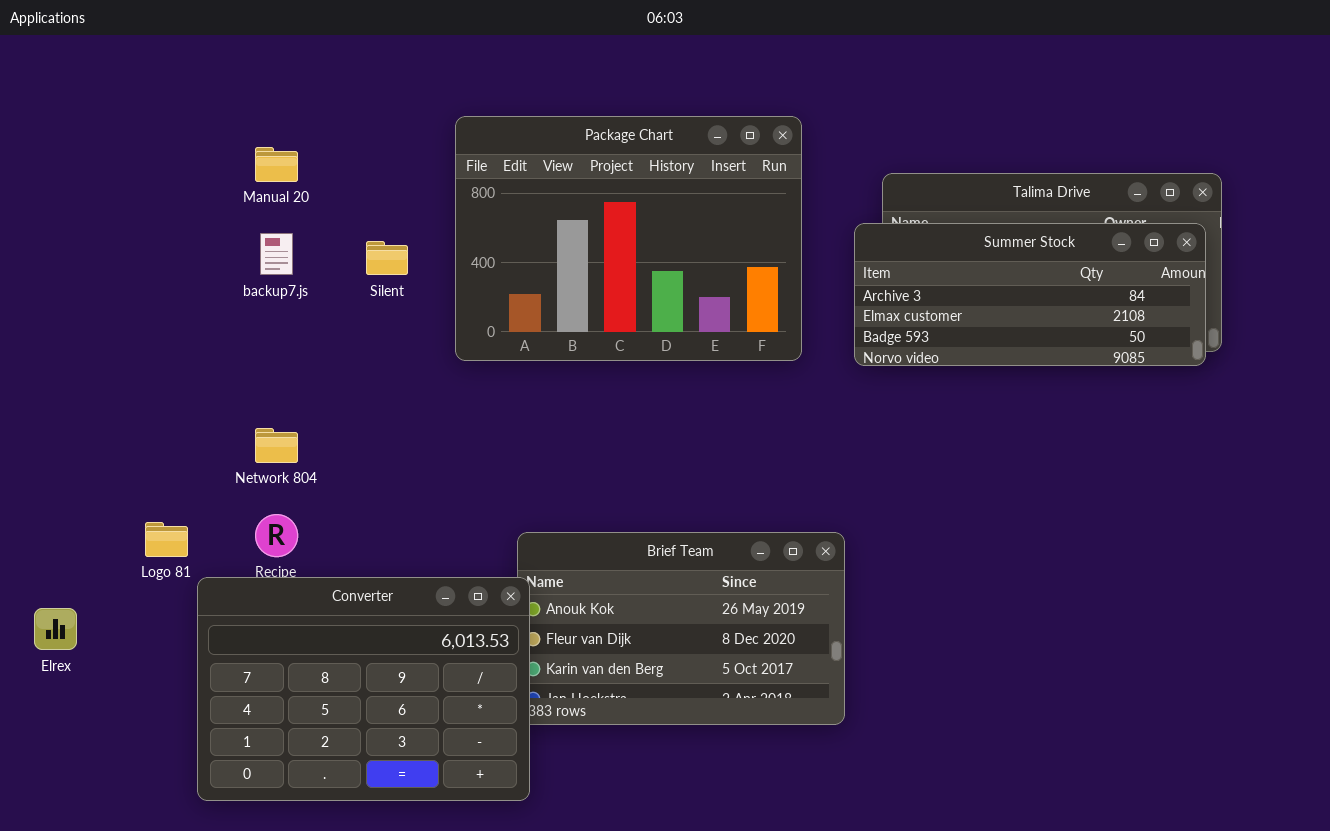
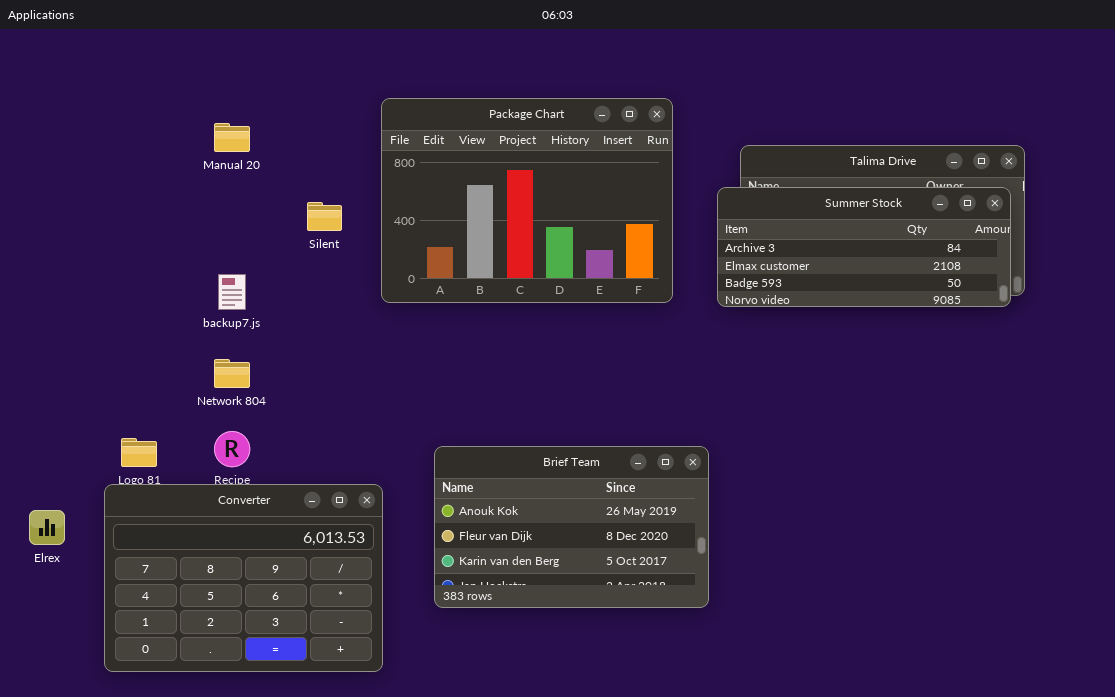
backup7.js: [260,233,293,275] -> [218,274,246,310], moved
Converter: [197,577,530,801] -> [104,484,383,672], moved

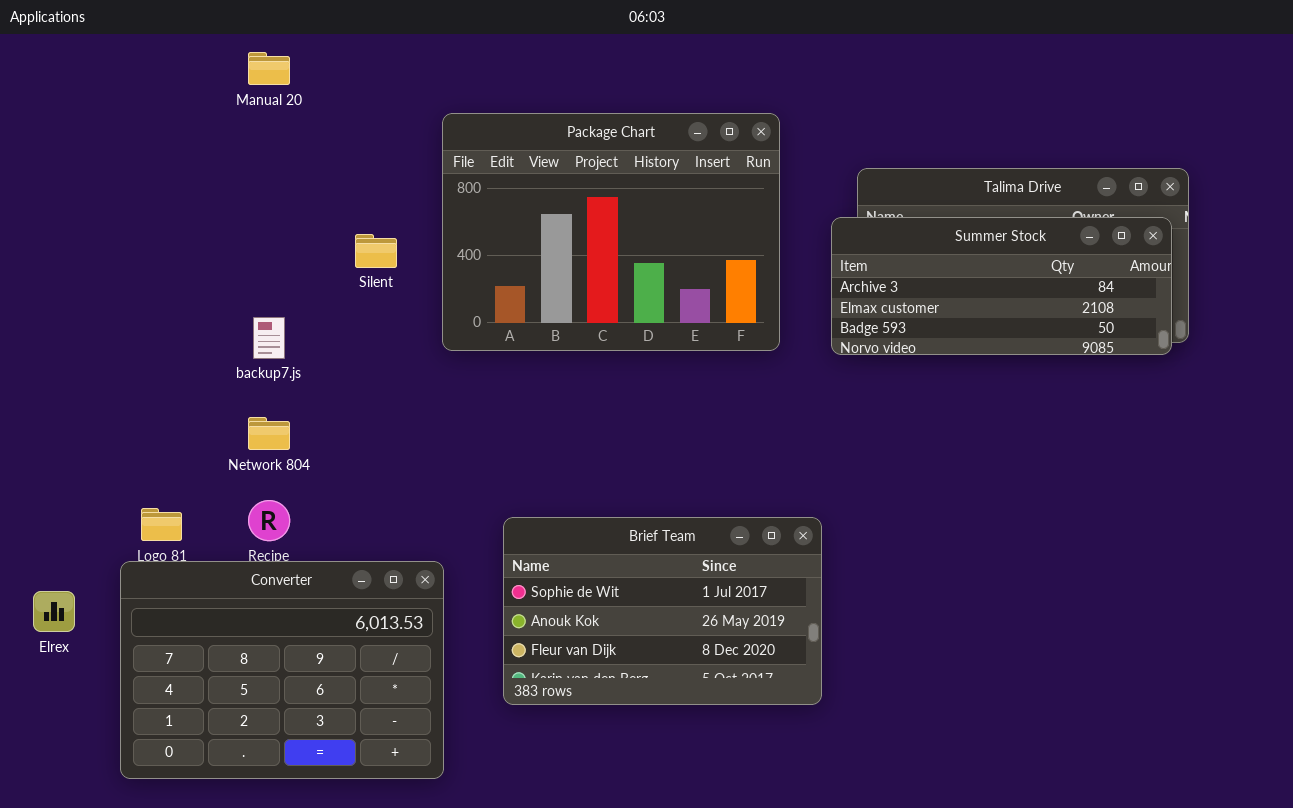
Manual 20: [214,123,250,152] -> [248,52,290,85], moved
Brief Team: [434,446,709,608] -> [503,517,822,705], scrolled up 1 row

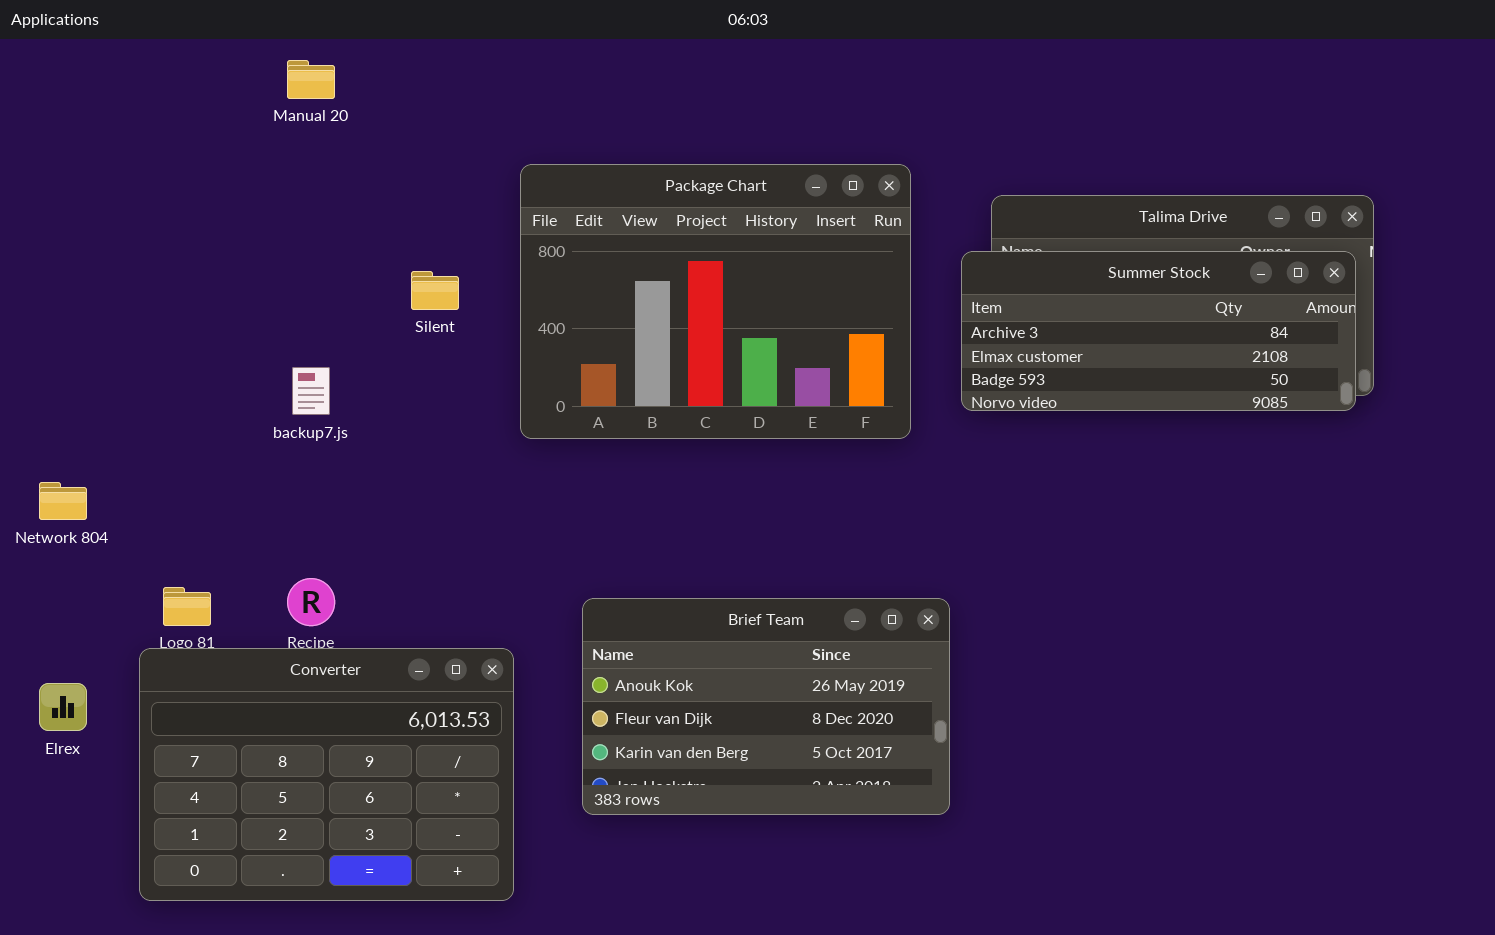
Package Chart: [442,113,780,351] -> [520,164,911,439], moved
Network 804: [248,417,290,450] -> [39,482,87,520], moved
Brief Team: [503,517,822,705] -> [582,598,950,815], scrolled down 1 row

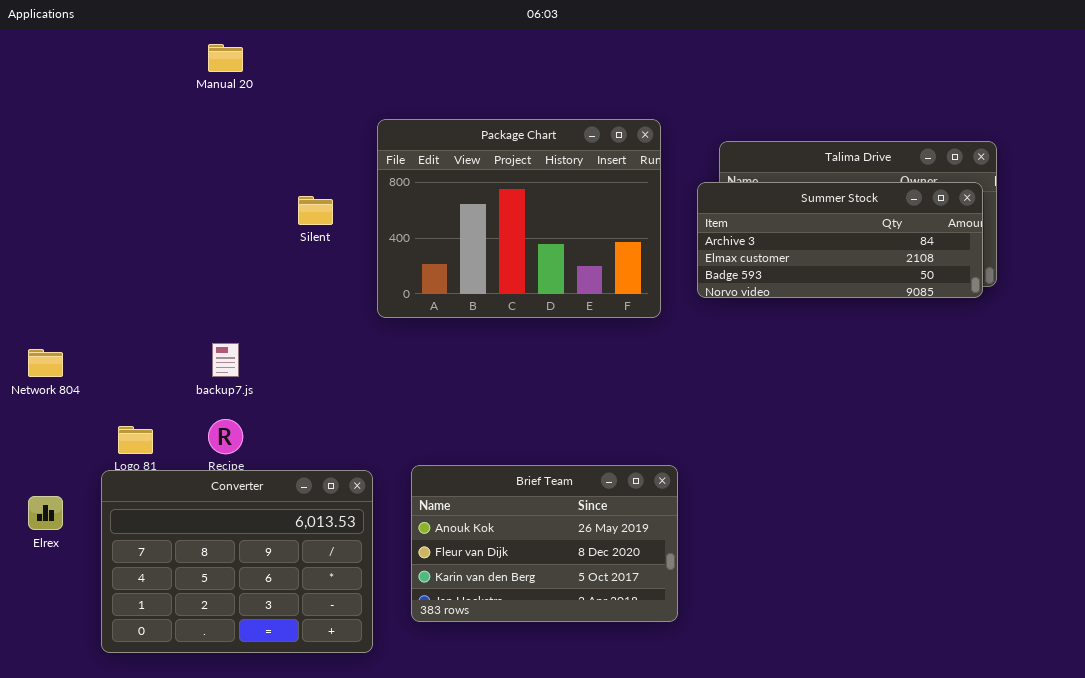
backup7.js: [292,367,330,415] -> [212,343,239,377], moved
Brief Team: [582,598,950,815] -> [411,465,678,622], moved

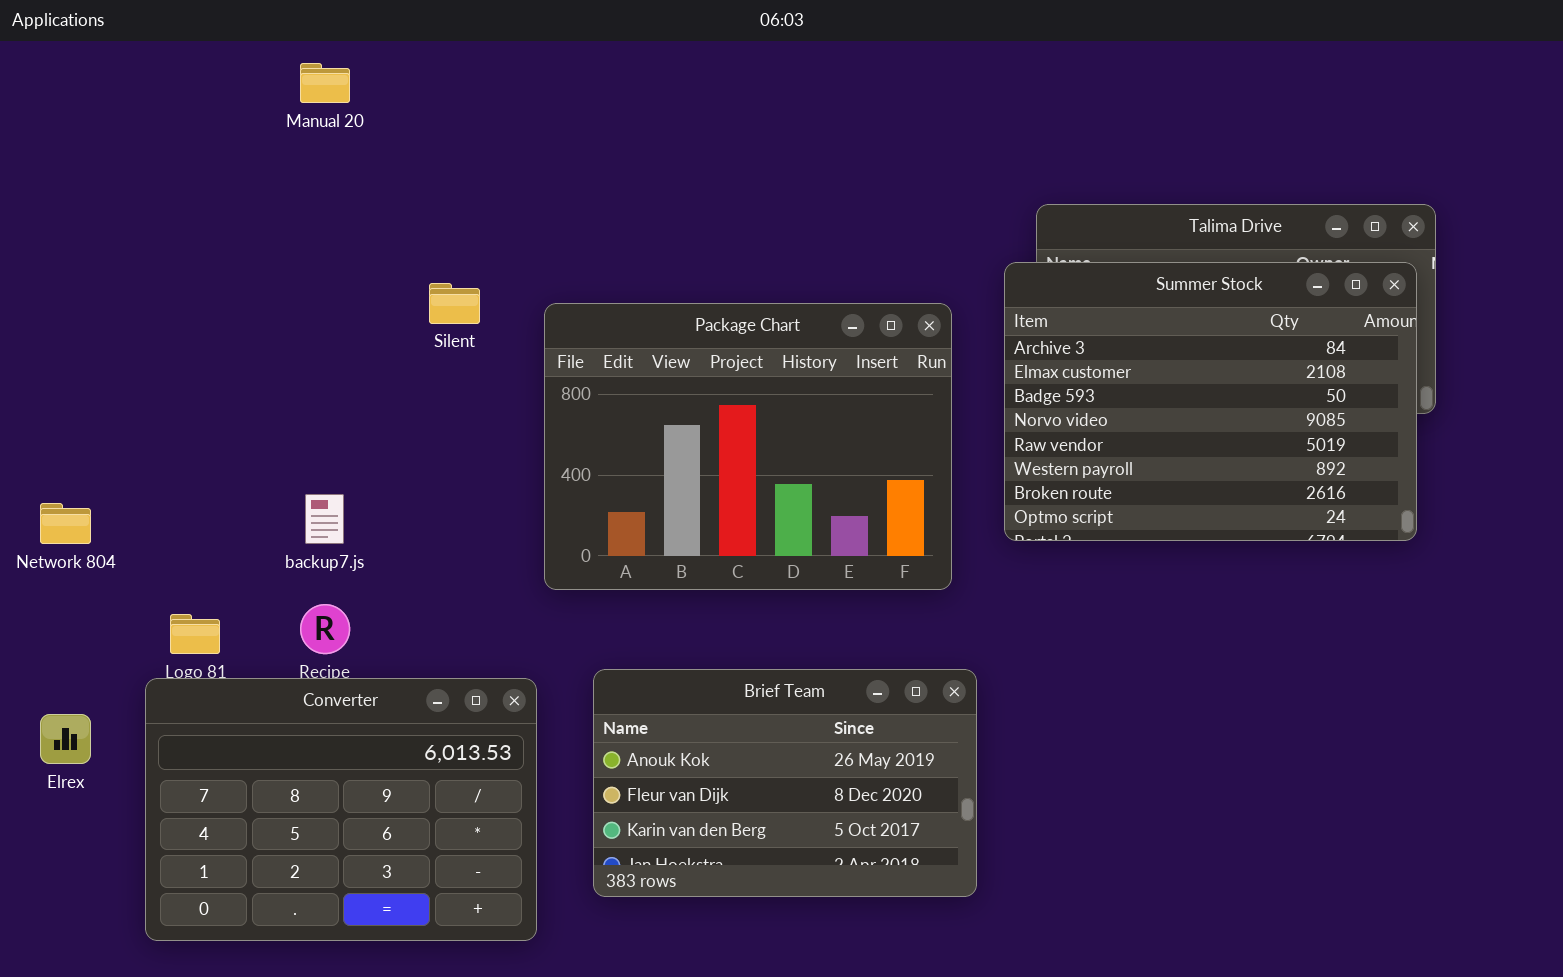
Package Chart: [377,119,661,318] -> [544,303,952,590], moved
Summer Stock: [697,182,983,298] -> [1004,262,1417,541], resized

